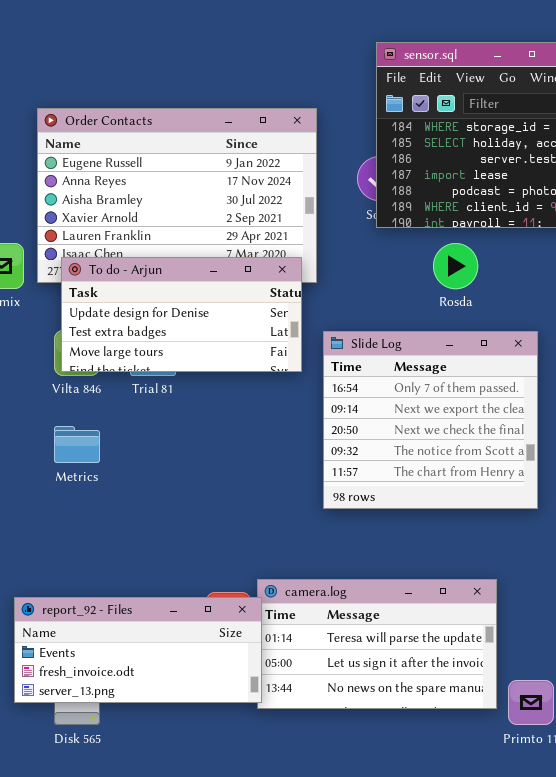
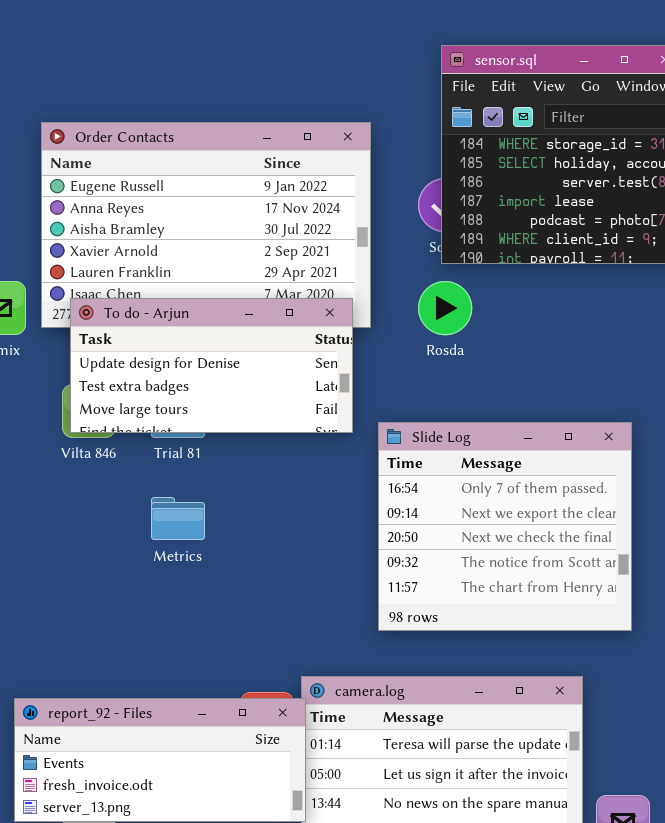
Rosda: [433,243,478,289] -> [418,281,472,335], moved
Slide Log: [323,331,538,509] -> [378,422,632,631], moved
Metrics: [54,426,100,463] -> [151,497,205,540], moved

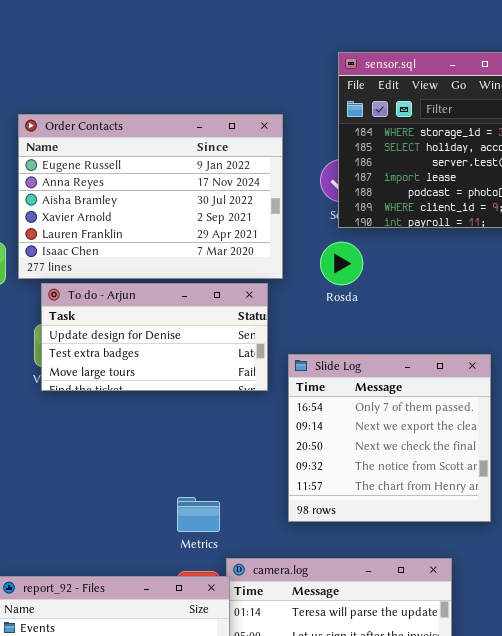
To do - Arjun: [70,298,353,433] -> [41,283,268,391], moved
Metrics: [151,497,205,540] -> [177,497,220,532], moved

